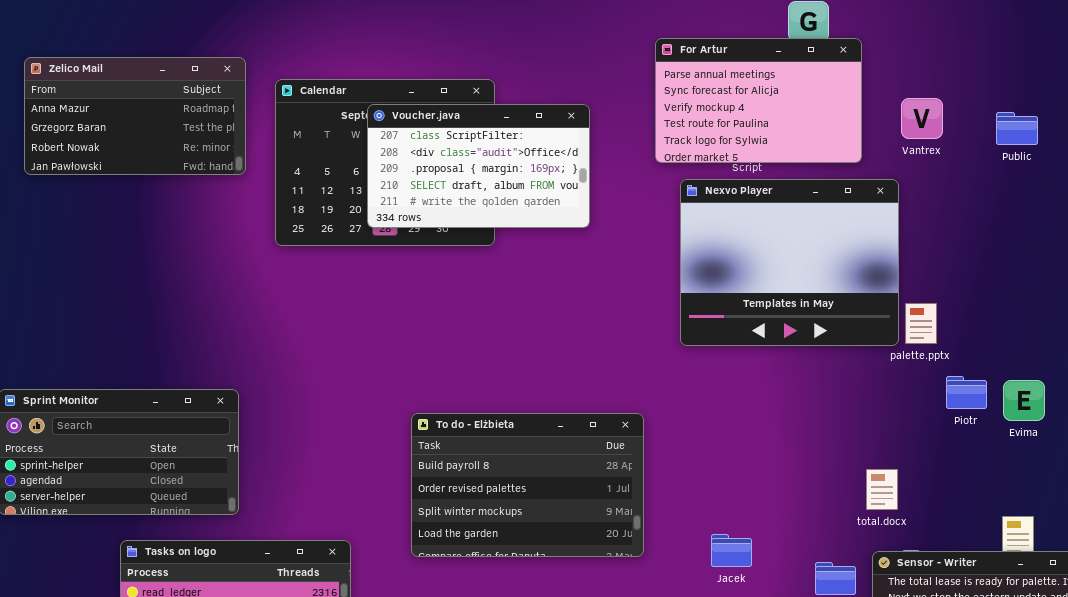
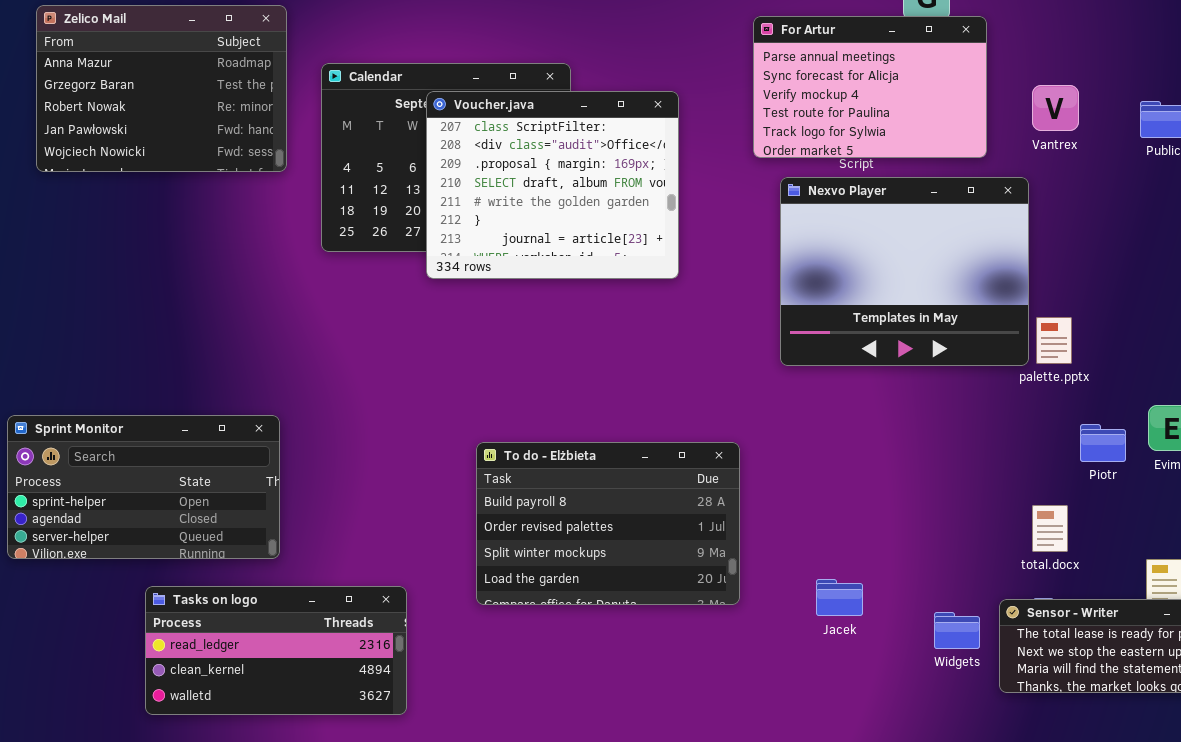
Zelico Mail: [24,57,246,175] -> [36,5,287,172], resized
Voucher.java: [367,104,590,228] -> [426,91,679,279], resized
Piotr: [946,376,987,409] -> [1080,424,1126,462], moved
total.docx: [866,469,898,510] -> [1032,505,1068,552], moved

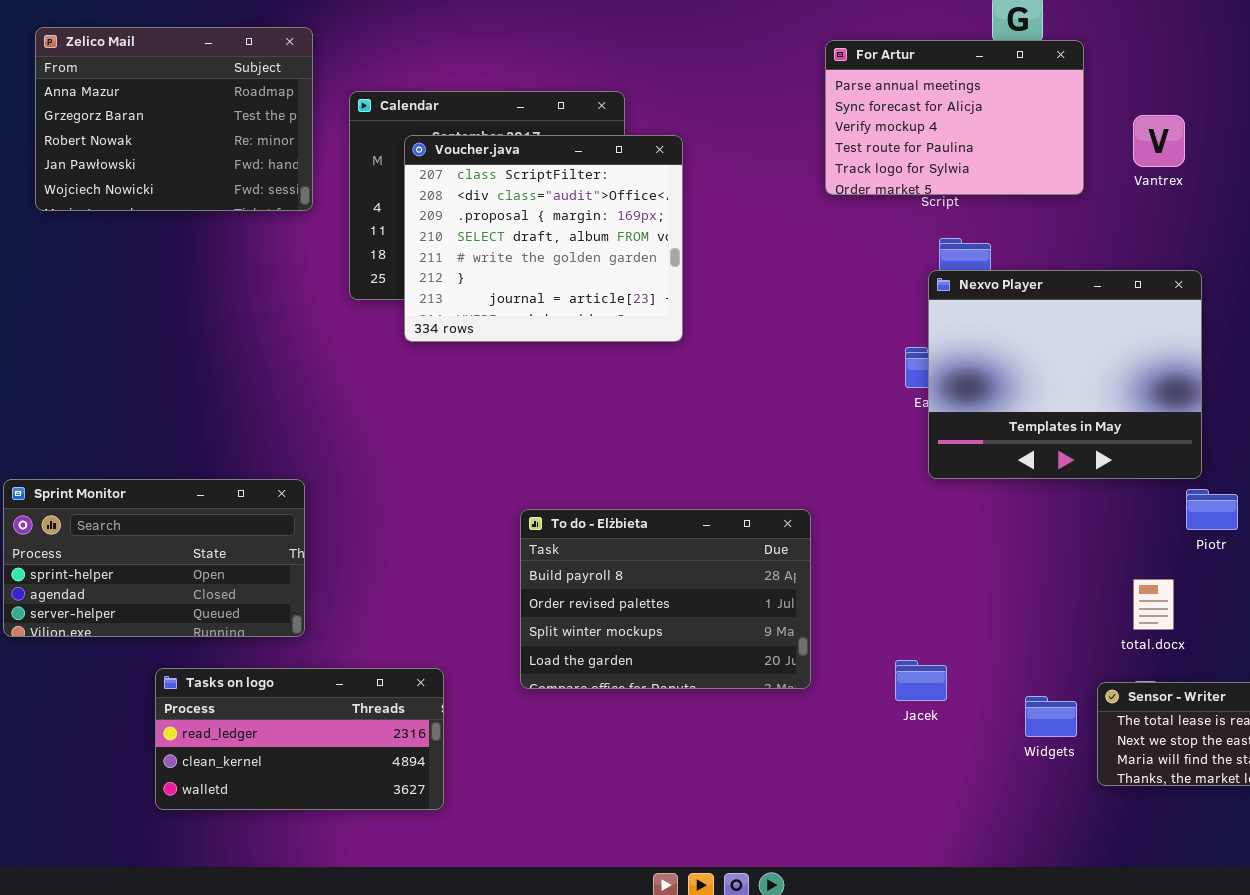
Voucher.java: [426,91,679,279] -> [404,135,683,342], moved
Nexvo Player: [780,177,1029,366] -> [928,270,1202,479], moved

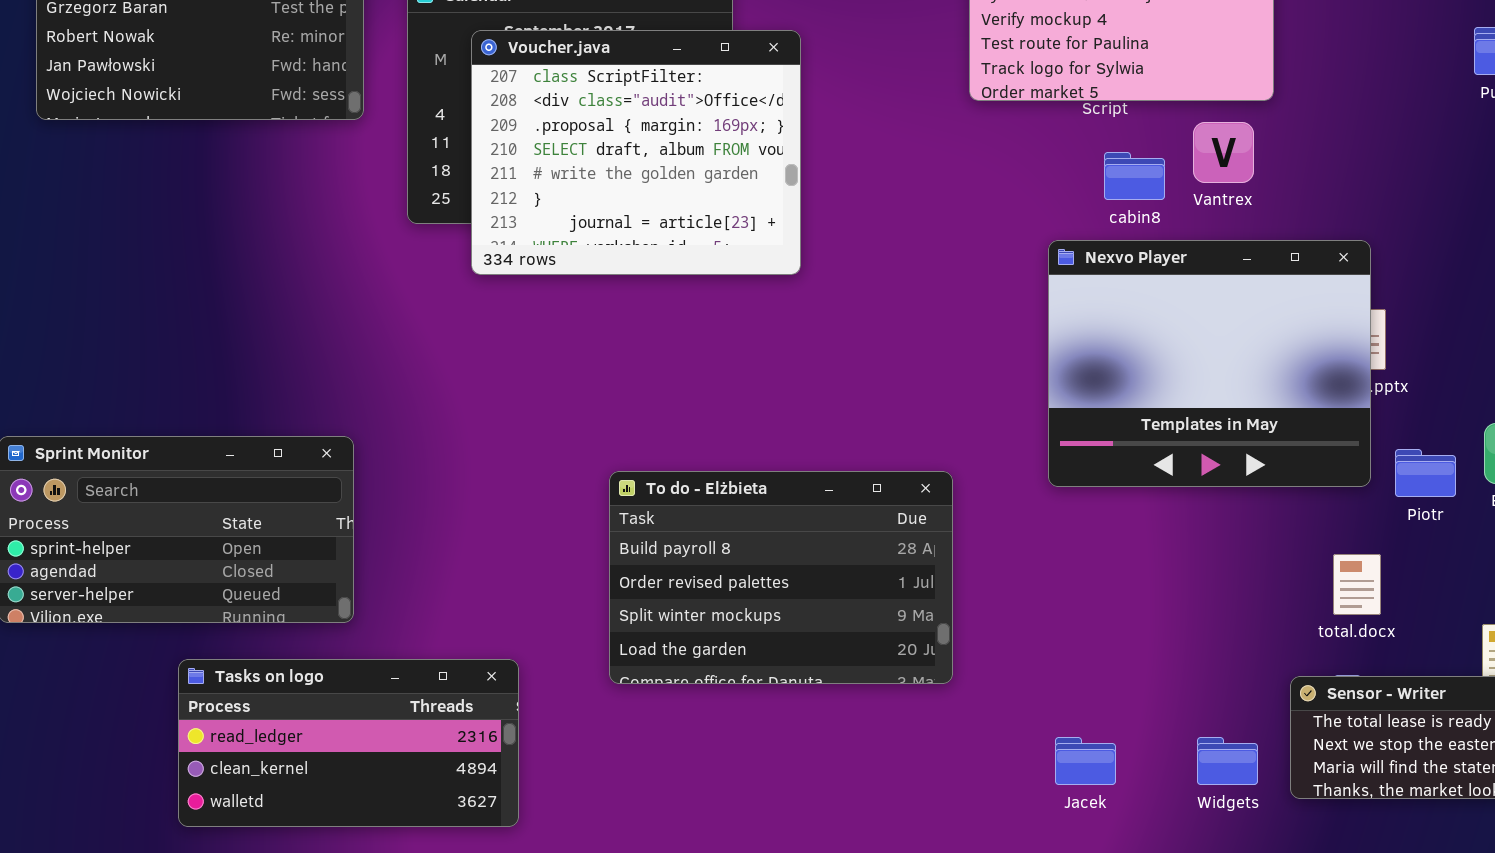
Vantrex: [1133,115,1185,167] -> [1193,122,1254,183], moved
Nexvo Player: [928,270,1202,479] -> [1048,240,1371,487], moved
Jacek: [895,660,947,701] -> [1055,737,1116,785], moved
Widgets: [1025,696,1077,737] -> [1197,737,1258,785], moved

